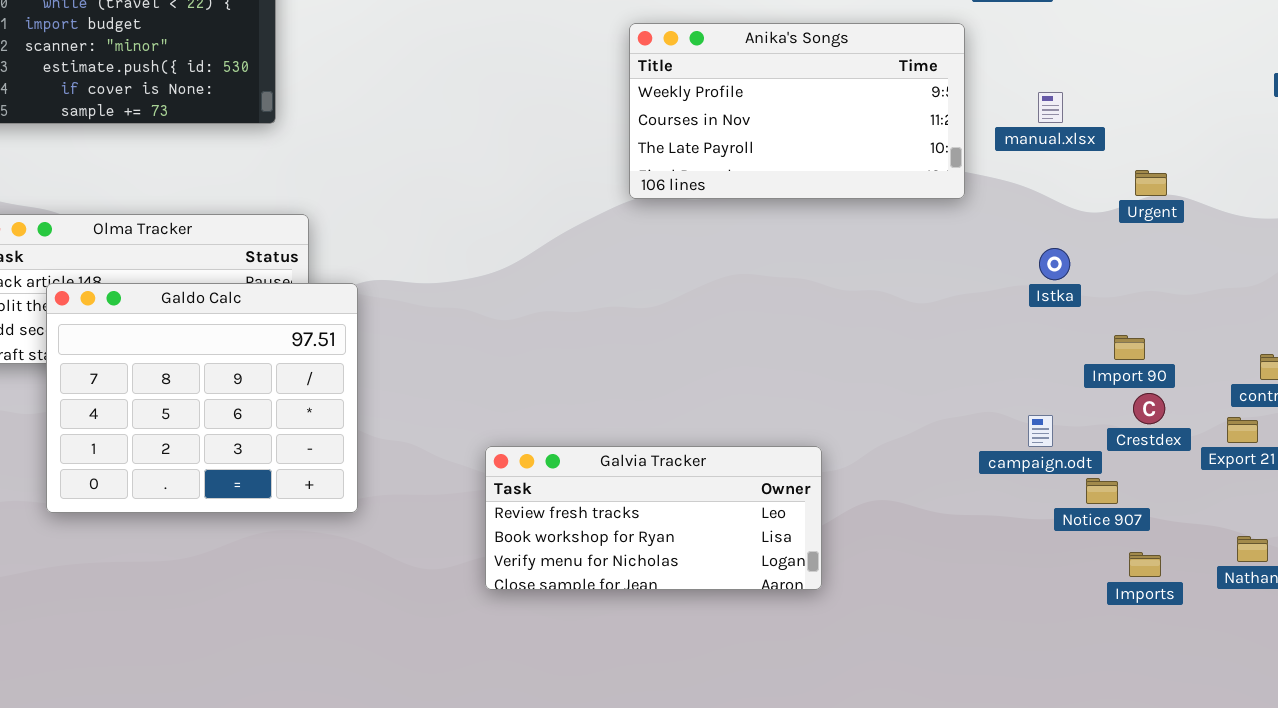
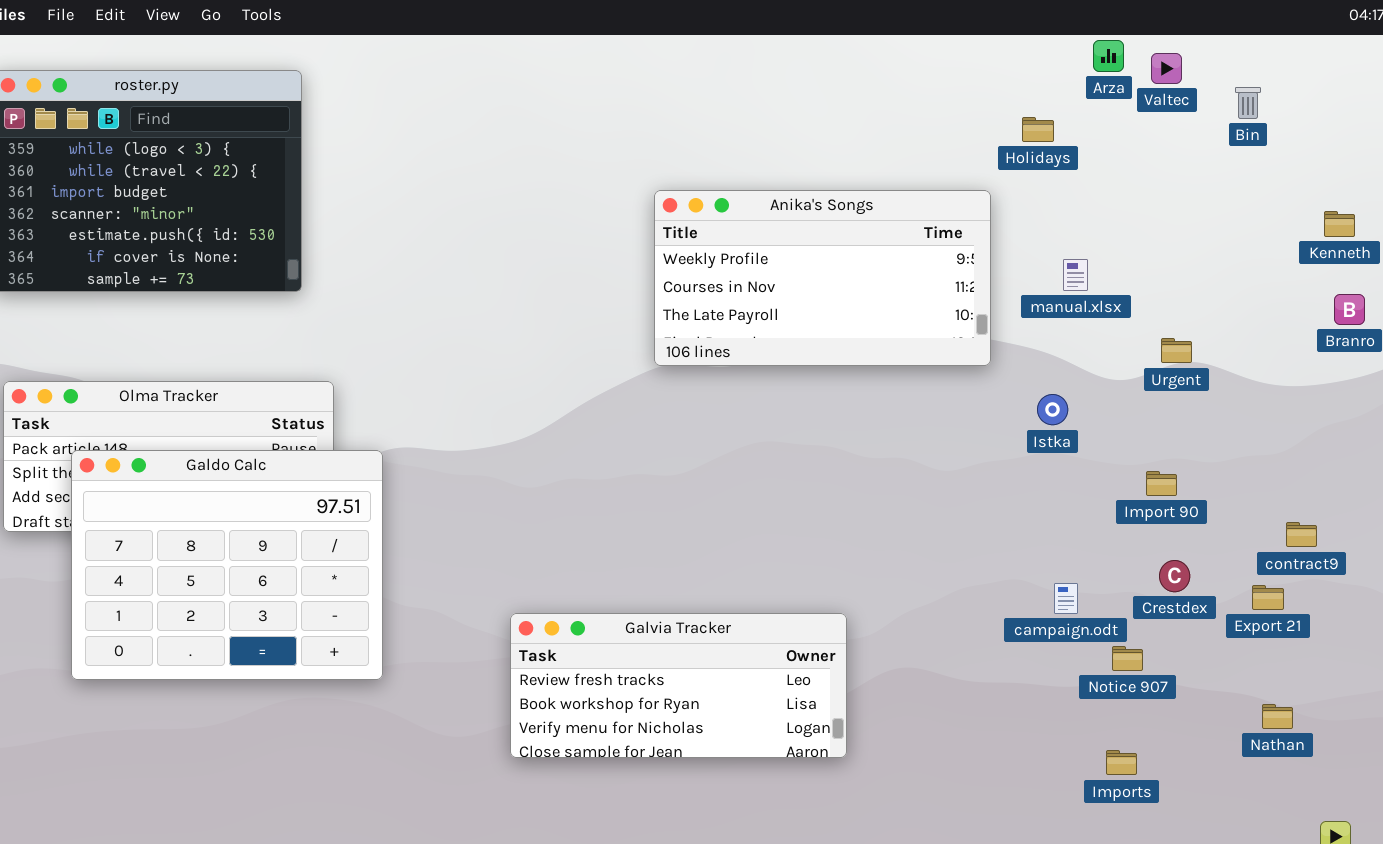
Istka: [1039,248,1070,280] -> [1037,394,1068,425], moved
Import 90: [1114,335,1145,360] -> [1146,471,1177,496], moved
Imports: [1129,552,1161,577] -> [1106,750,1137,775], moved

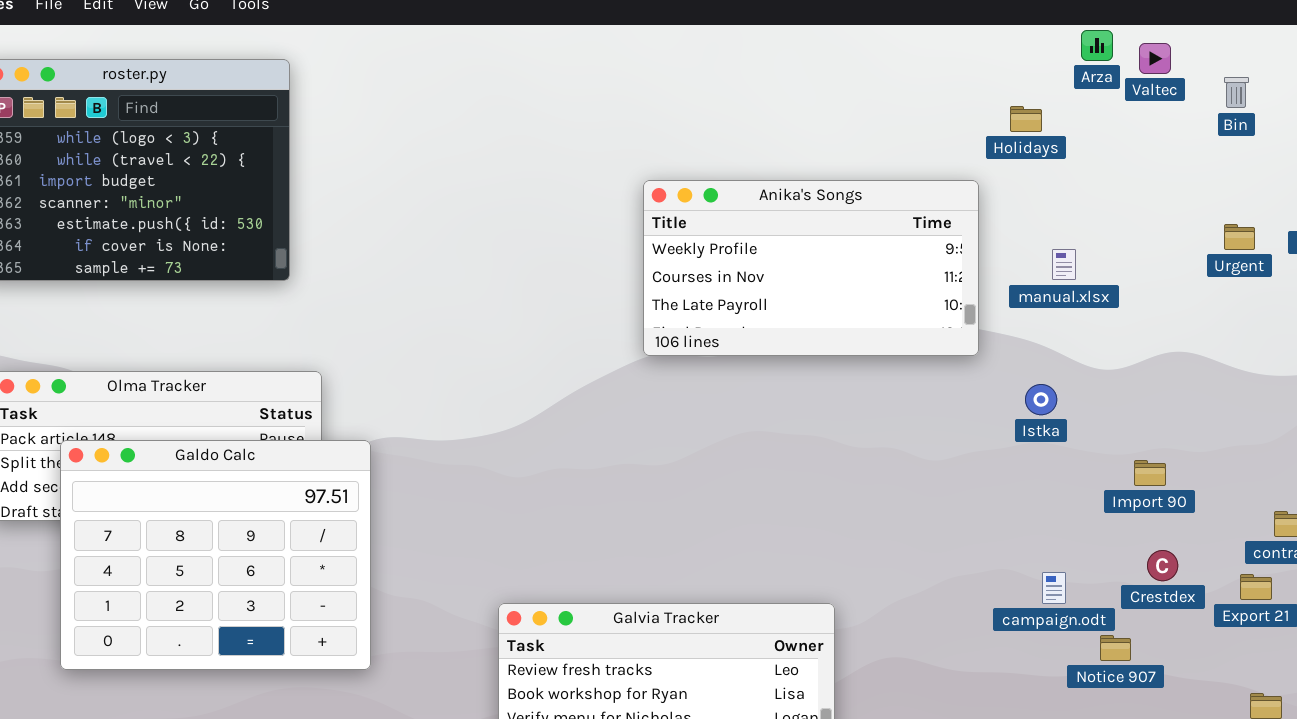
Urgent: [1161,338,1192,363] -> [1224,224,1255,250], moved

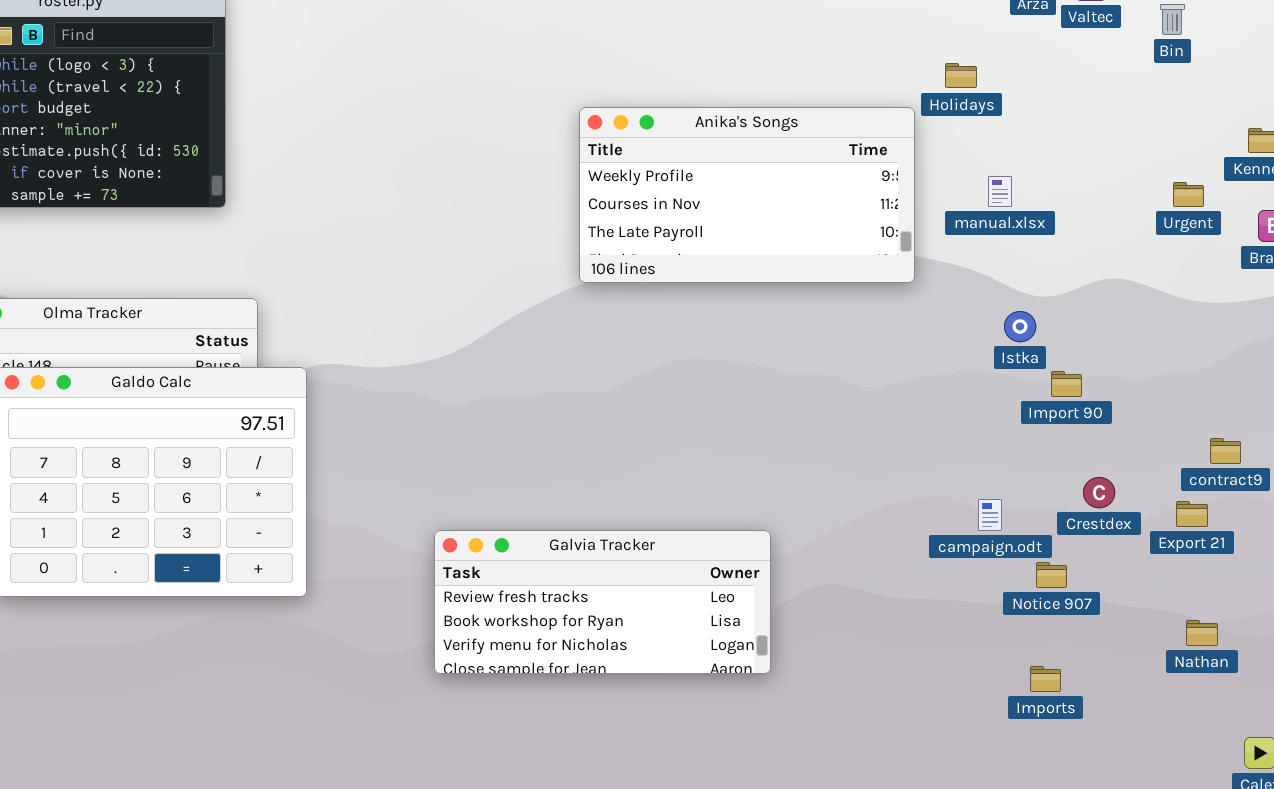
Holidays: [1010,106,1042,132] -> [945,63,977,88], moved
Urgent: [1224,224,1255,250] -> [1173,182,1204,207], moved
Istka: [1025,384,1057,415] -> [1004,311,1036,342], moved
Import 90: [1134,460,1166,486] -> [1051,371,1082,397], moved

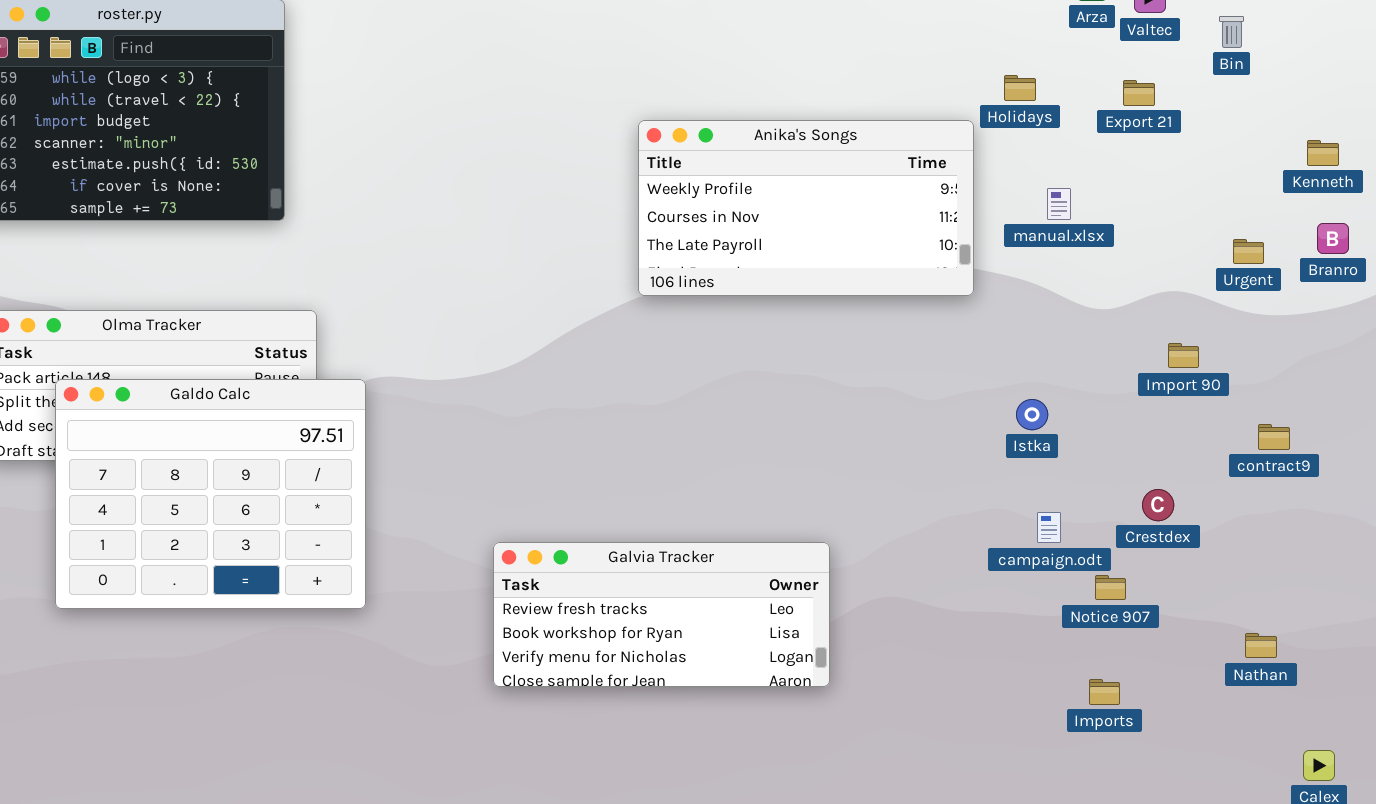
Urgent: [1173,182,1204,207] -> [1233,239,1264,264], moved
Istka: [1004,311,1036,342] -> [1016,399,1048,430], moved
Import 90: [1051,371,1082,397] -> [1168,343,1199,368], moved
contract9: [1210,438,1241,464] -> [1258,424,1290,450], moved
Export 21: [1176,501,1208,527] -> [1123,80,1155,106], moved

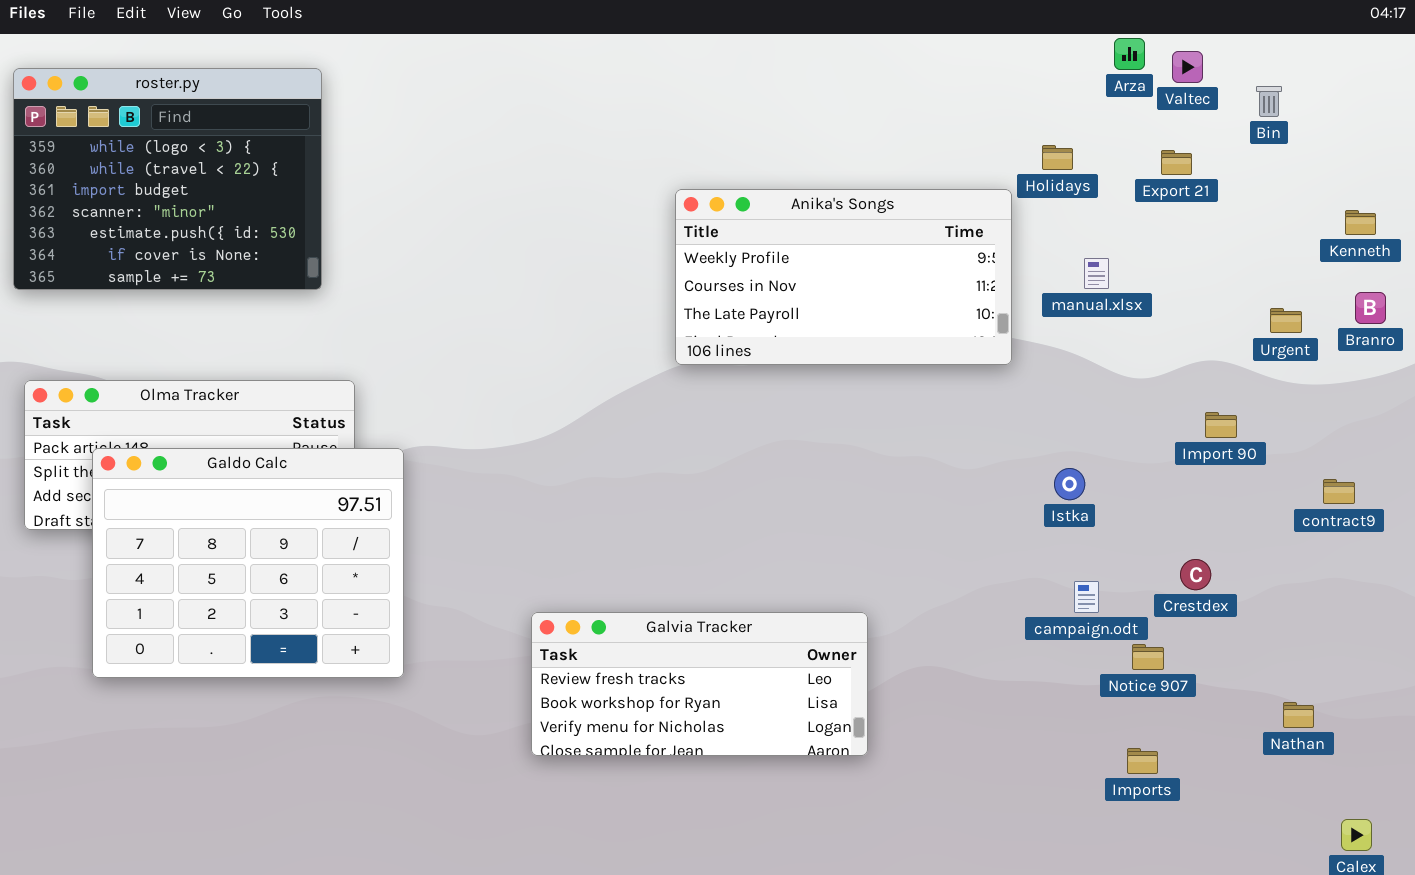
contract9: [1258,424,1290,450] -> [1323,479,1355,504], moved

